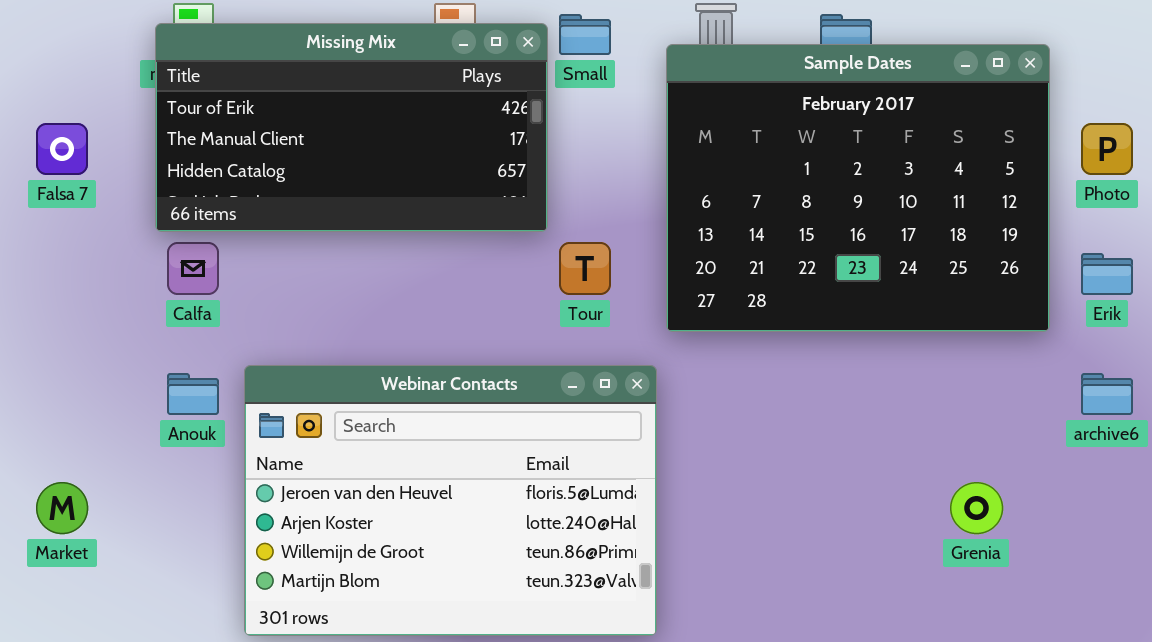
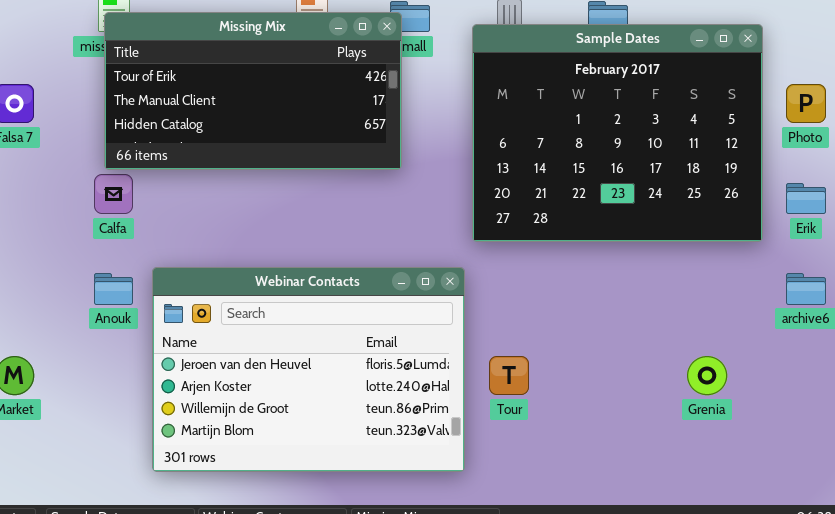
Missing Mix: [155,23,548,232] -> [104,12,402,170], moved
Tour: [559,242,611,295] -> [489,356,529,395], moved

